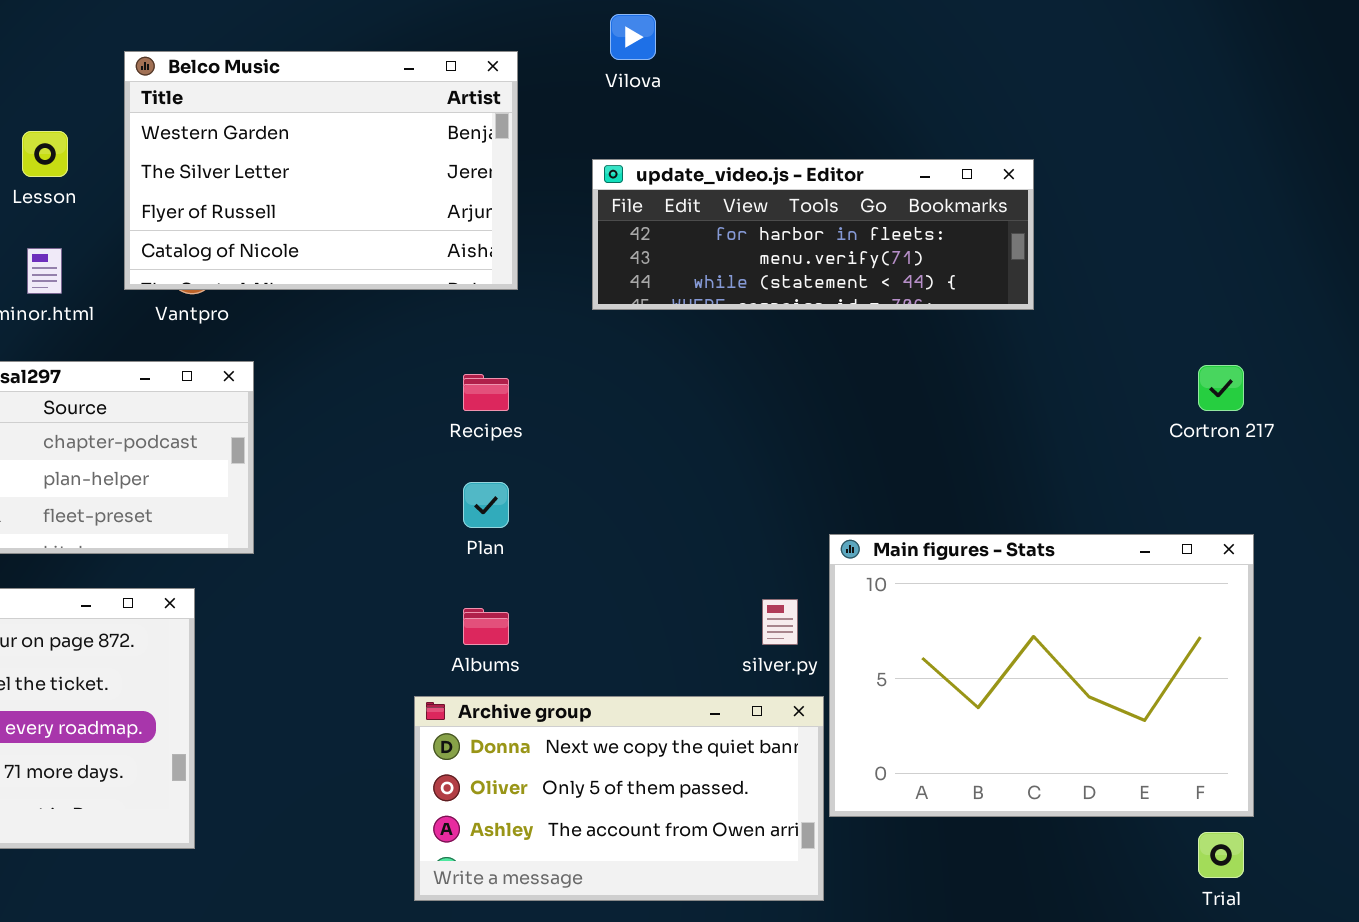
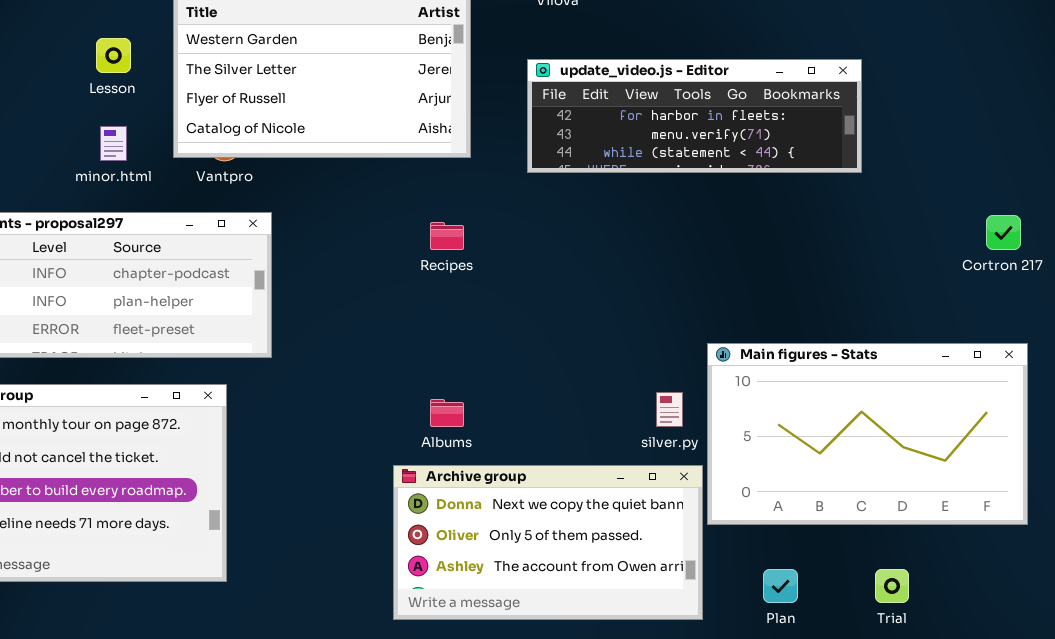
Plan: [463,482,509,528] -> [763,569,798,603], moved
Main figures - Stats: [829,534,1254,817] -> [707,343,1028,525], resized
Trial: [1198,832,1244,878] -> [875,569,909,603], moved

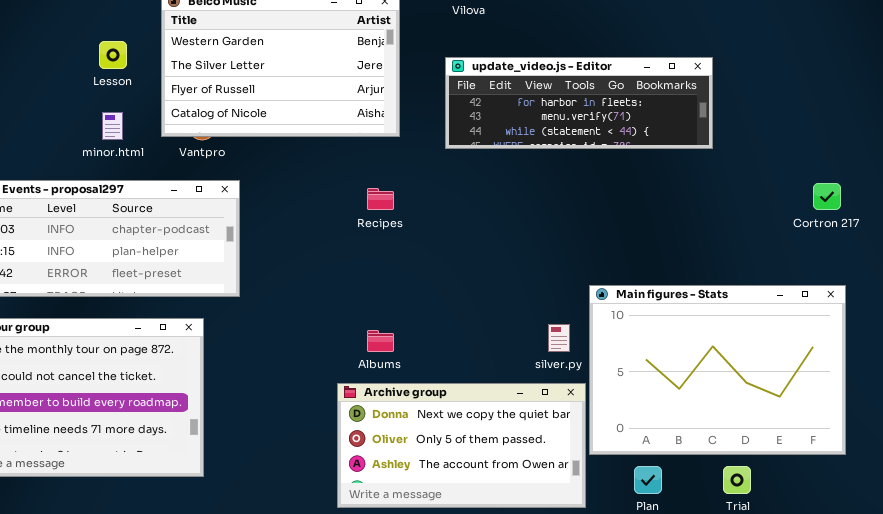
Main figures - Stats: [707,343,1028,525] -> [589,285,846,455], resized

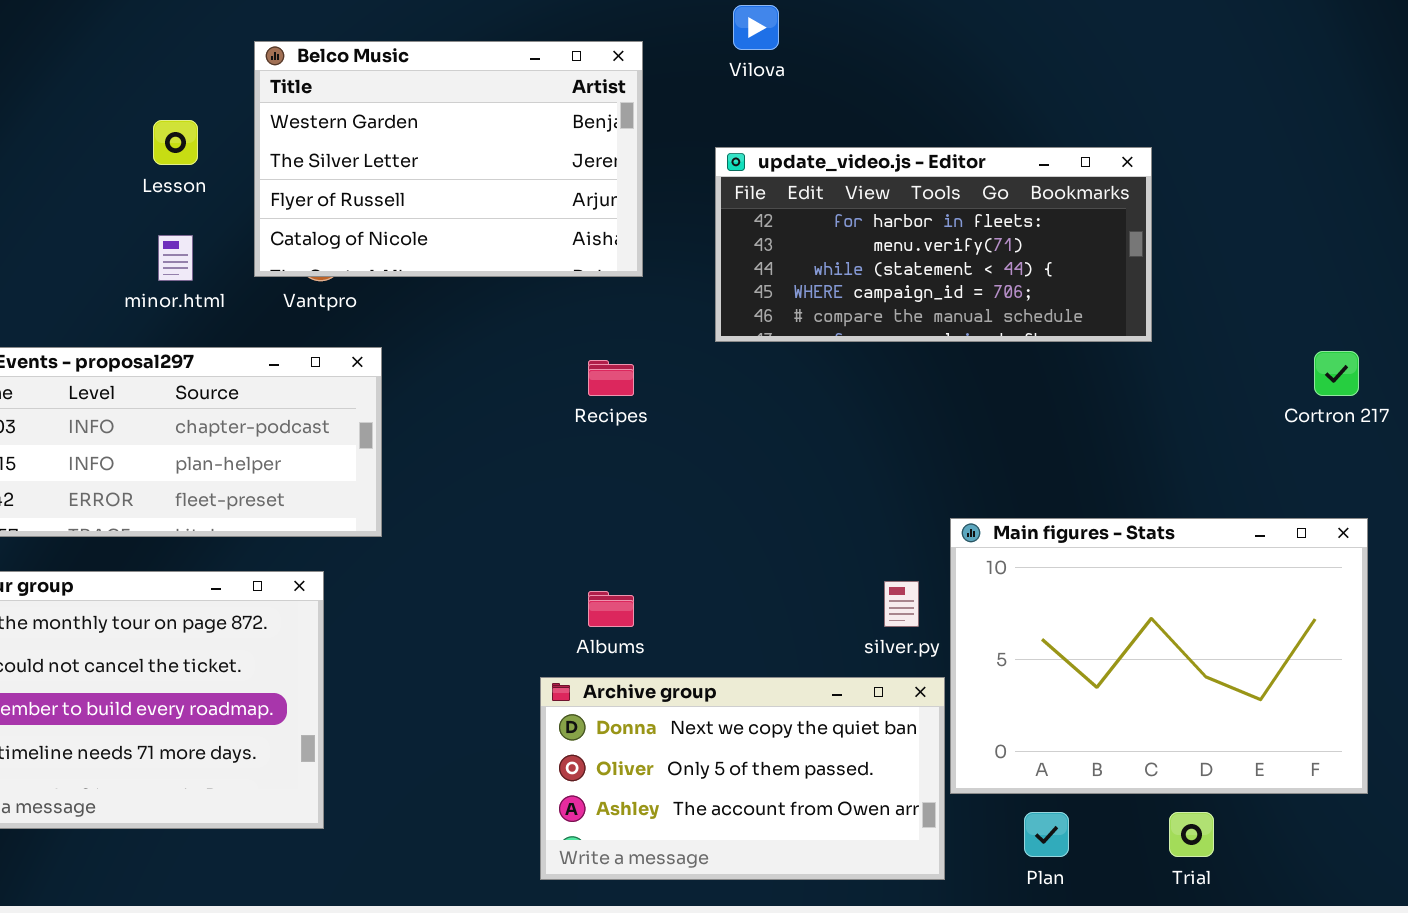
update_video.js - Editor: [445,57,713,149] -> [715,147,1152,342], resized

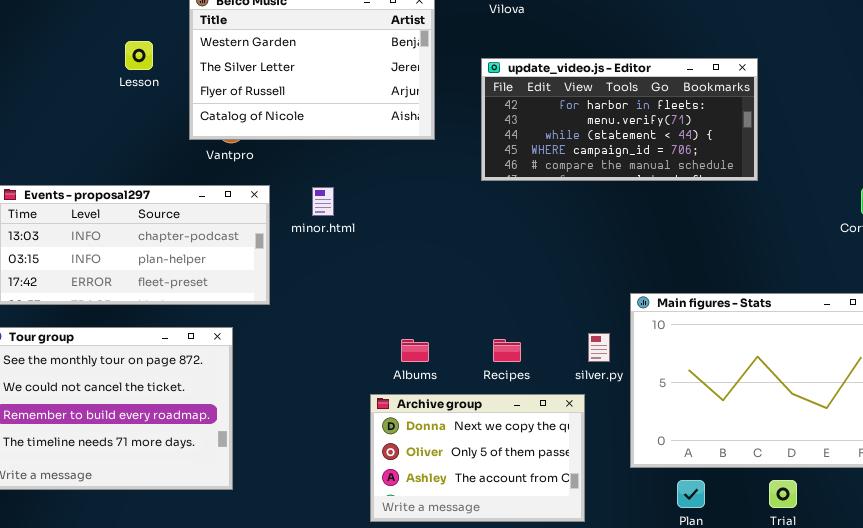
minor.html: [158,235,193,281] -> [312,187,334,216], moved
Recipes: [588,360,634,396] -> [493,339,521,362], moved
Archive group: [540,677,945,880] -> [370,394,585,522], resized

